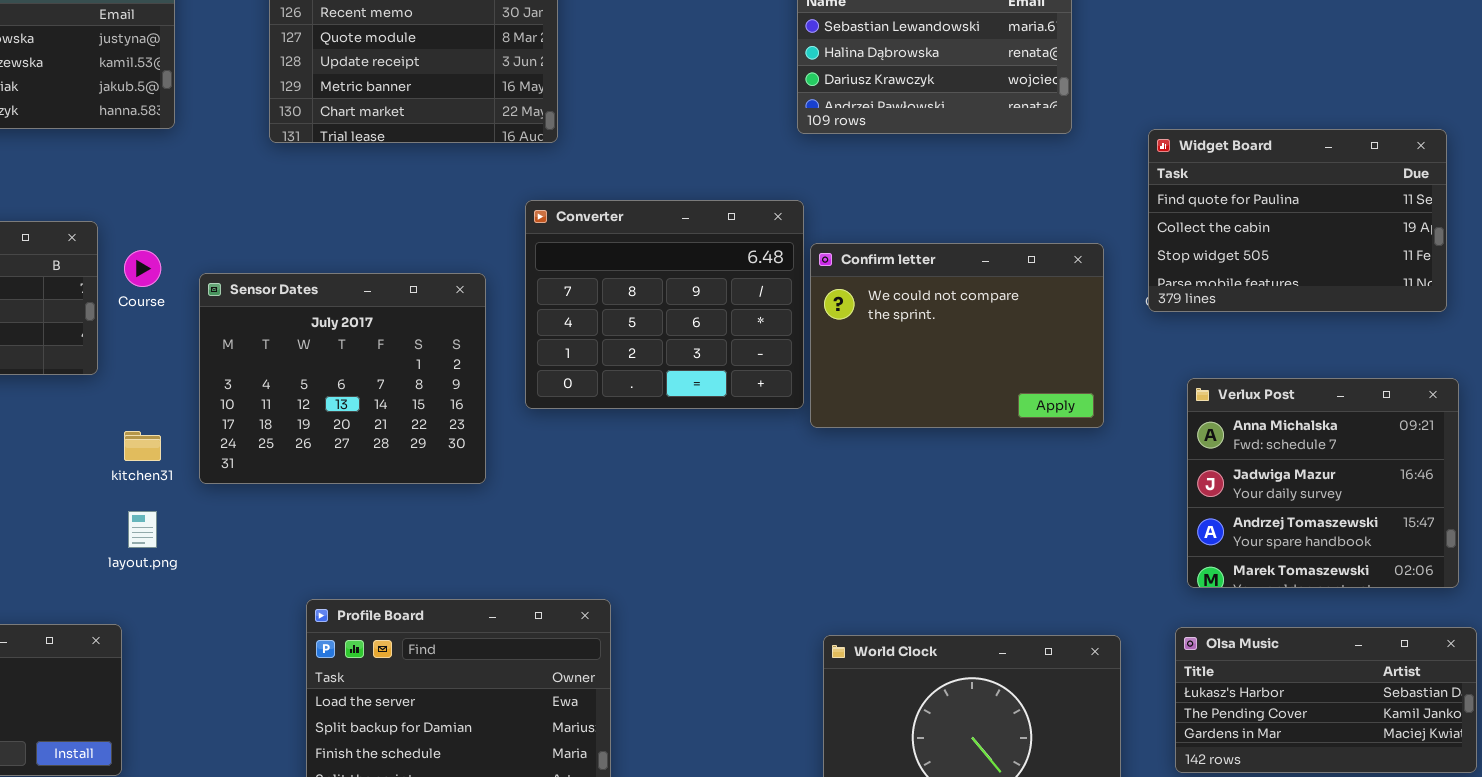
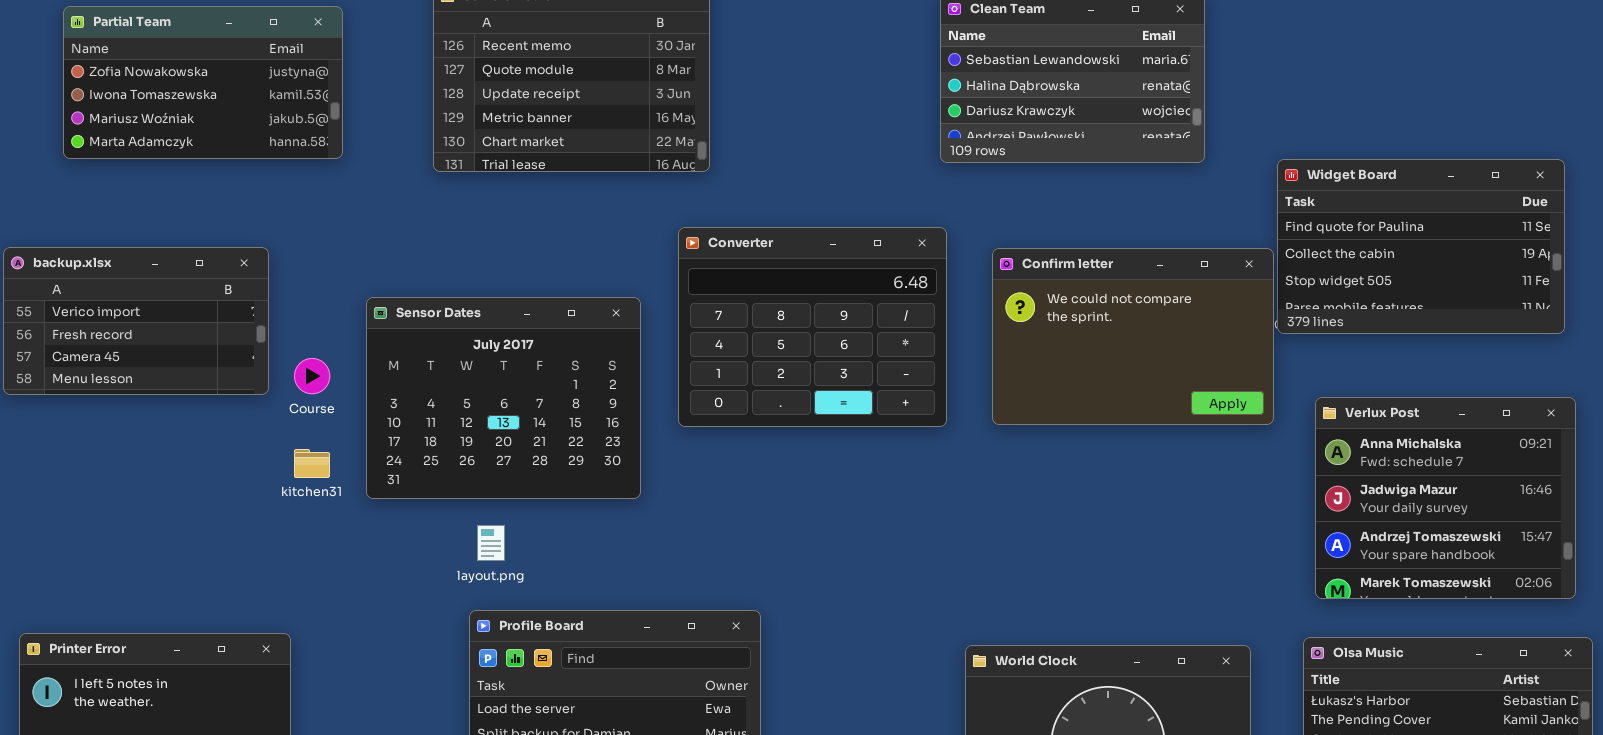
Confirm letter: [810,243,1104,428] -> [992,248,1274,425], moved
Course: [124,250,161,287] -> [294,358,330,394], moved
layout.png: [128,511,157,548] -> [477,525,505,561], moved

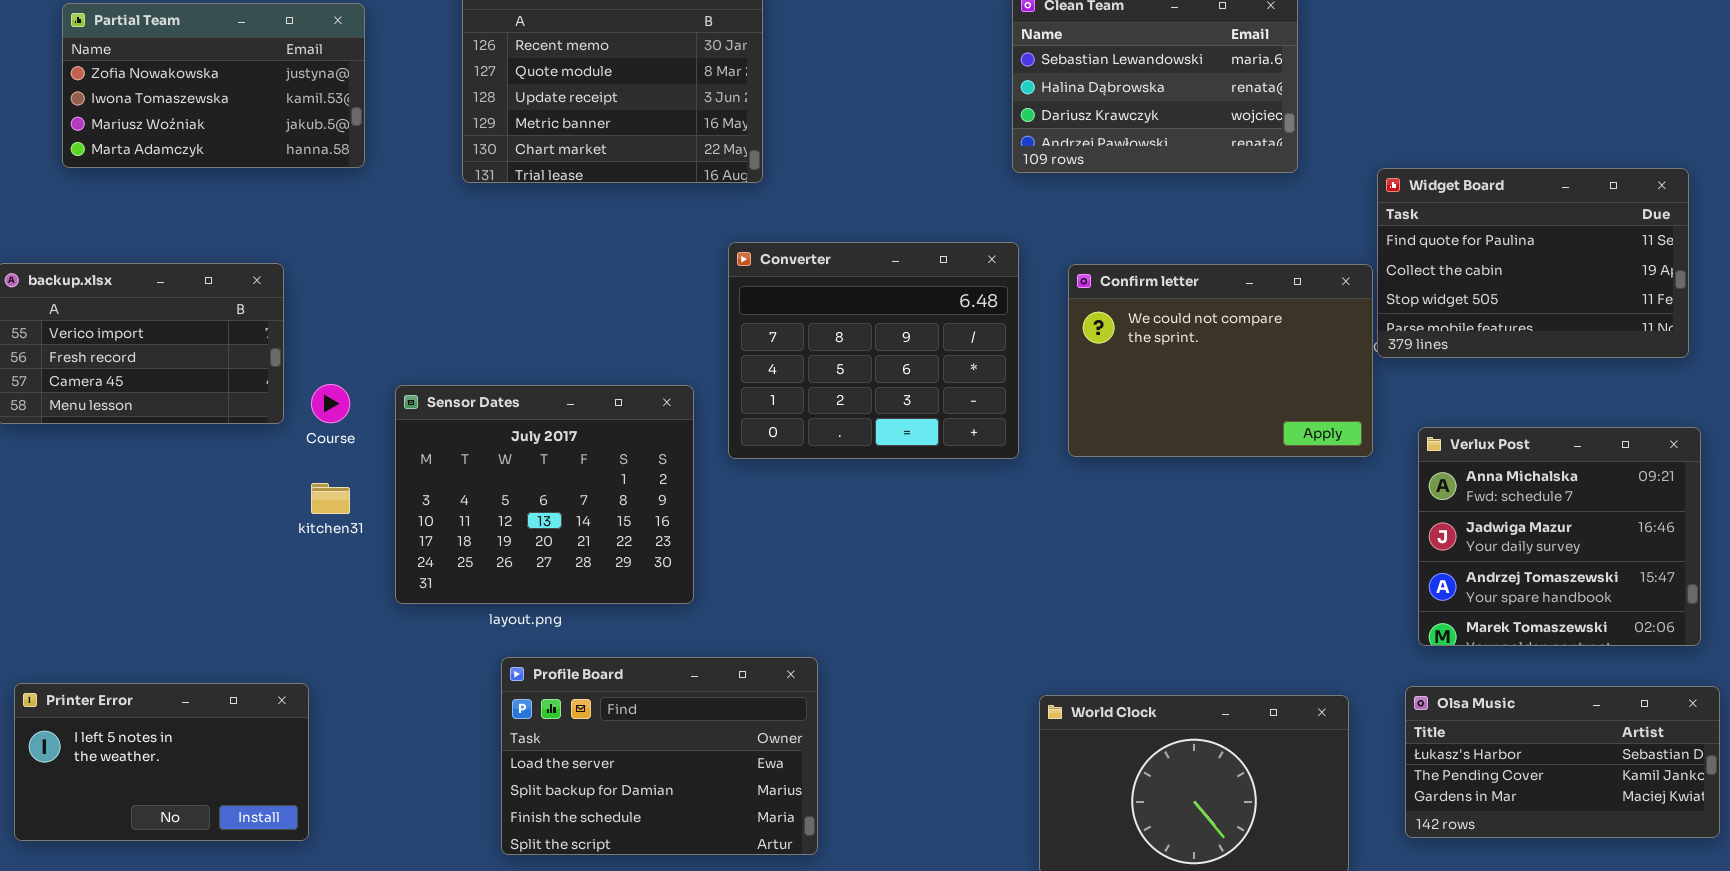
Sensor Dates: [366,297,641,499] -> [395,385,694,604], moved

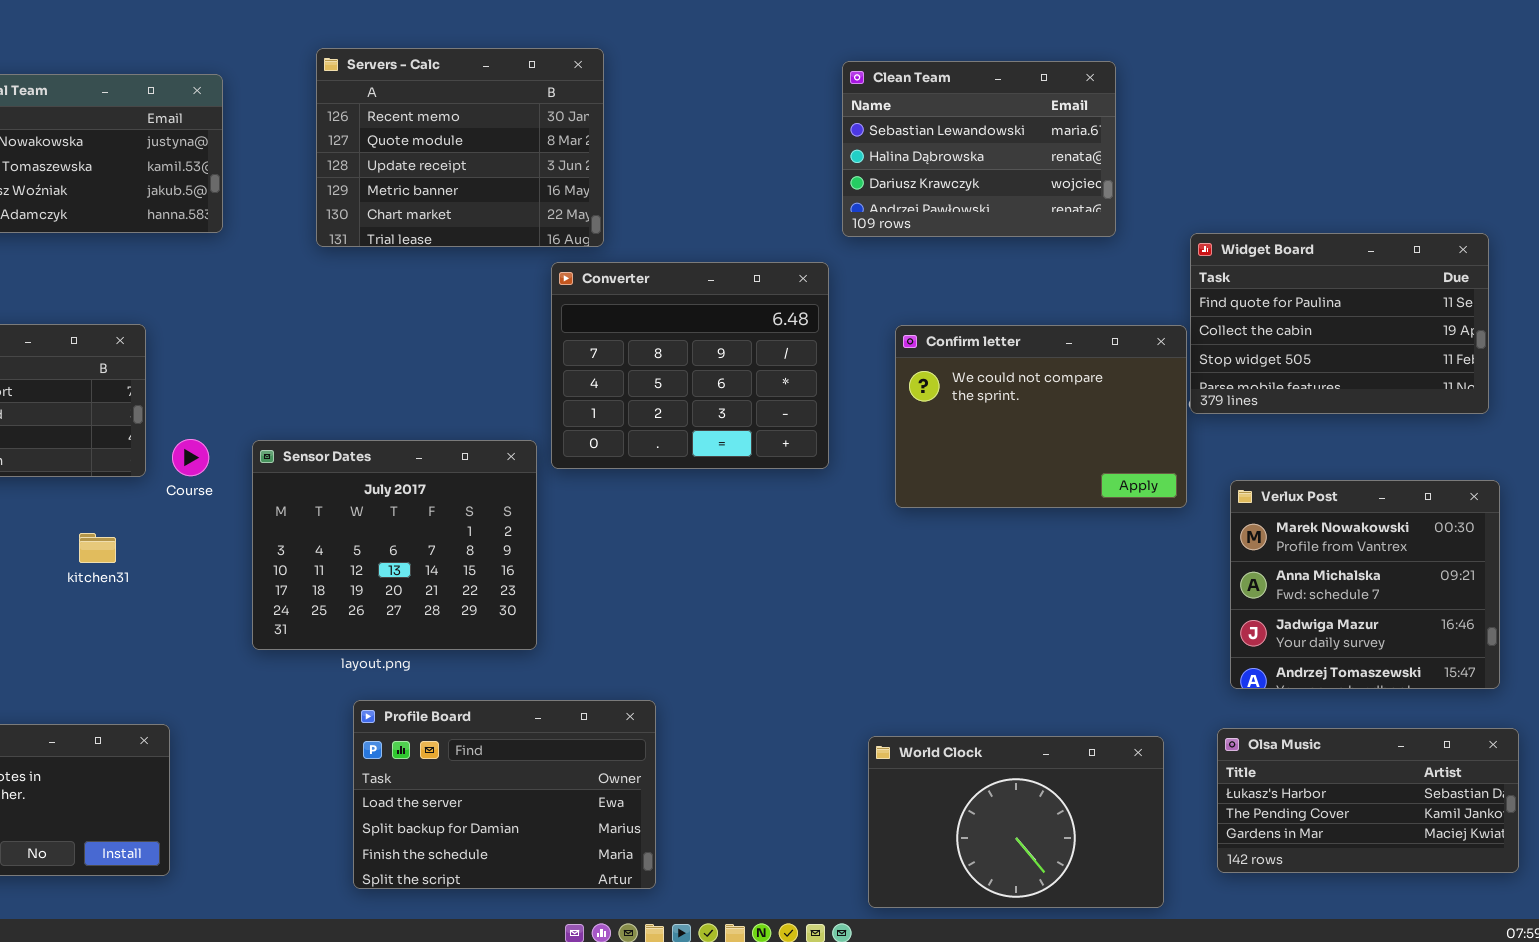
Converter: [728,242,1019,459] -> [551,262,829,469], moved
Verlux Post: [1418,427,1701,646] -> [1230,480,1500,689], scrolled up 1 row
kitchen31: [311,483,350,514] -> [79,533,116,563], moved

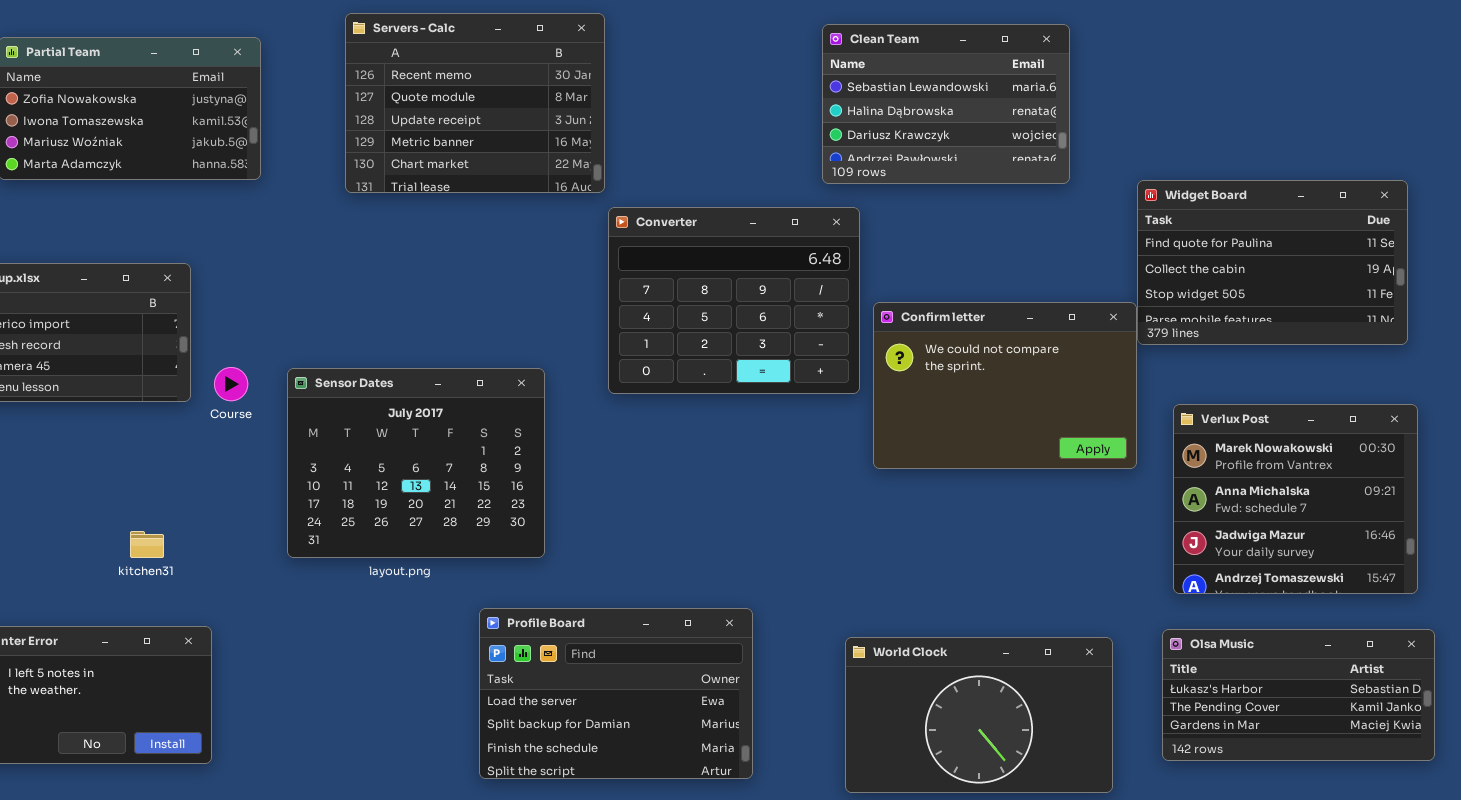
Converter: [551,262,829,469] -> [608,207,860,394], moved
Confirm letter: [895,325,1187,508] -> [873,302,1137,469], moved
kitchen31: [79,533,116,563] -> [130,531,164,558], moved
Profile Board: [353,700,656,889] -> [479,608,753,779], moved

